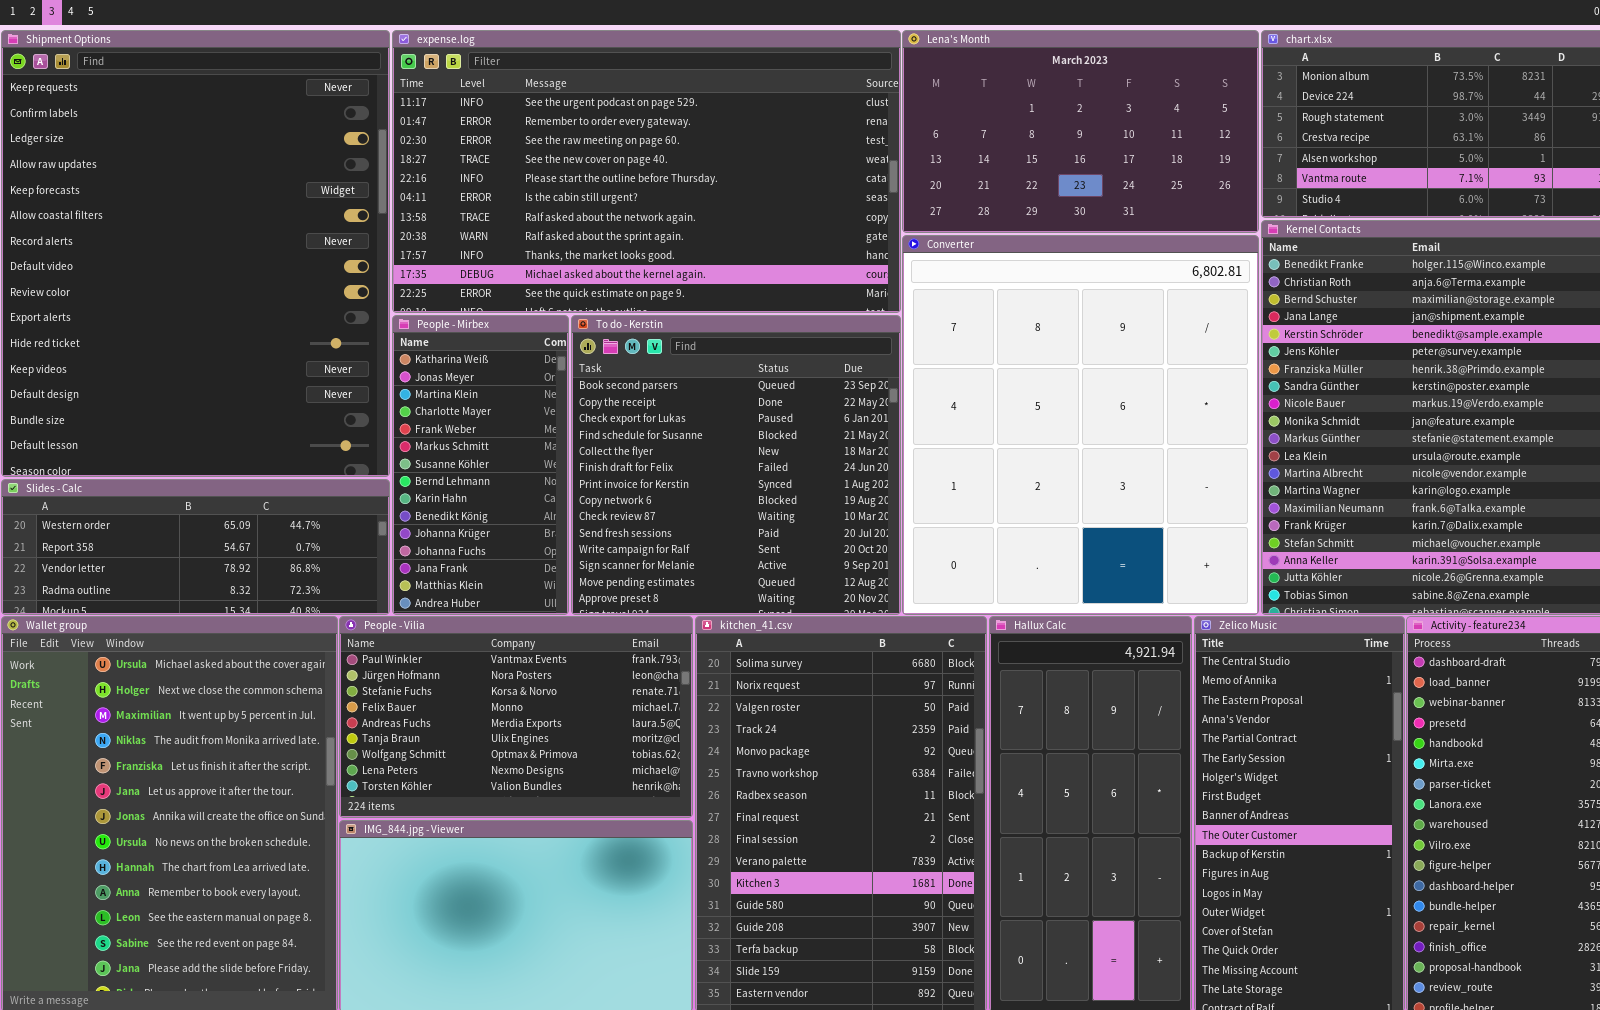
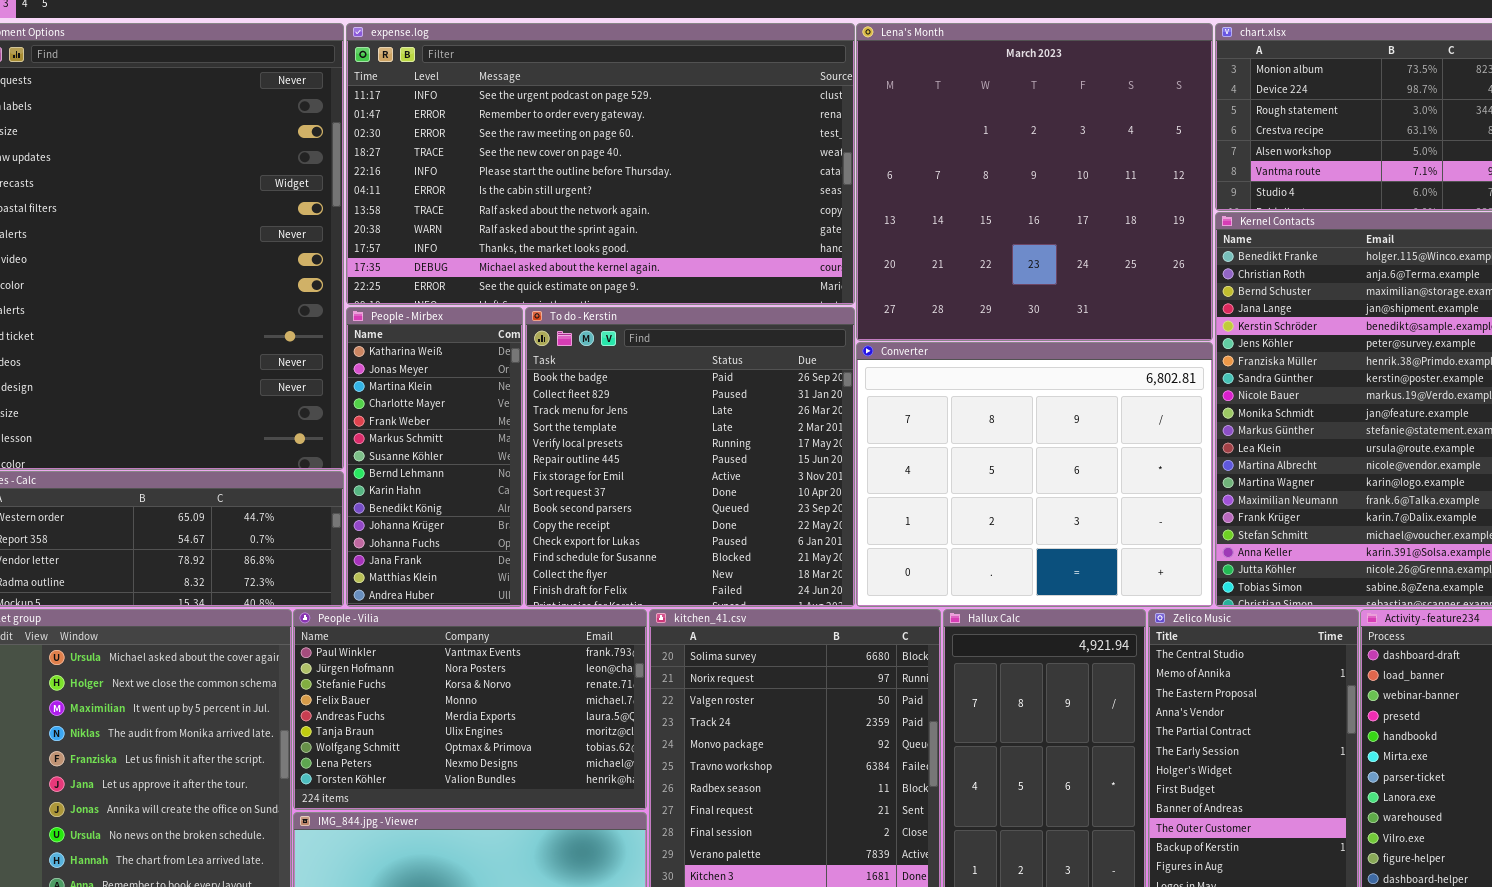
Lena's Month: [902,30,1259,233] -> [856,23,1213,341], resized
Converter: [902,235,1259,615] -> [856,342,1213,607], resized
To do - Kerstin: [571,315,901,615] -> [525,307,855,607], scrolled up 8 rows

